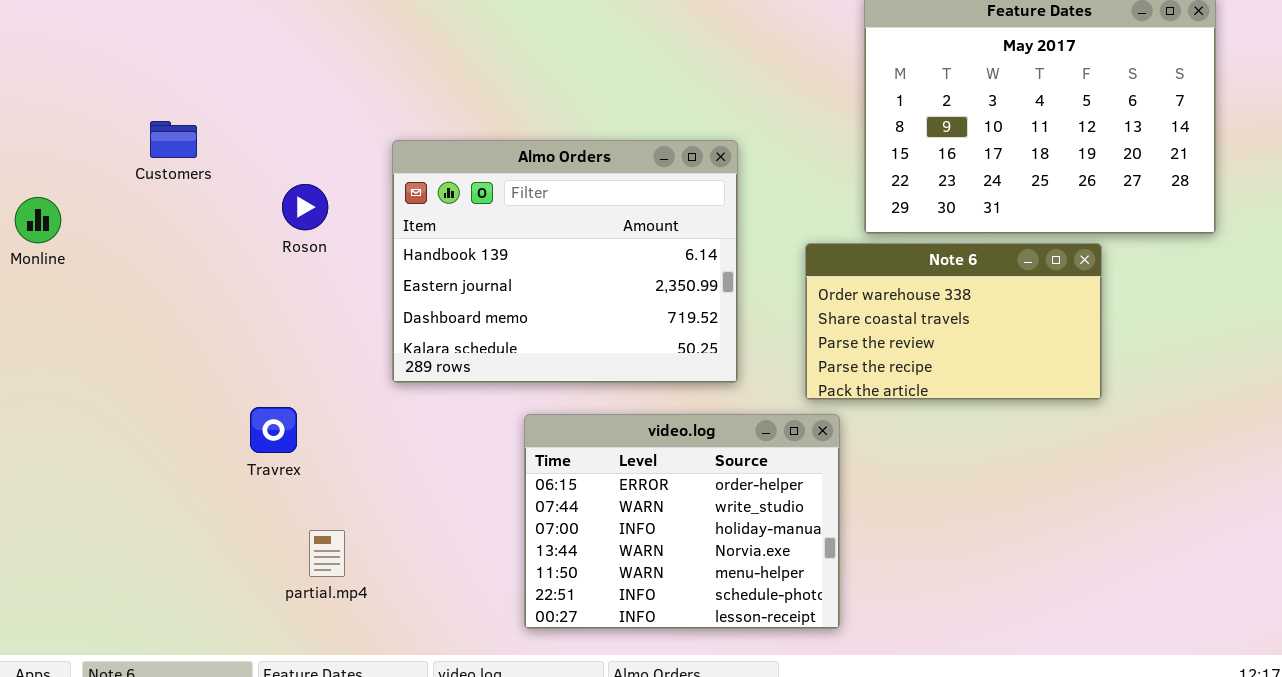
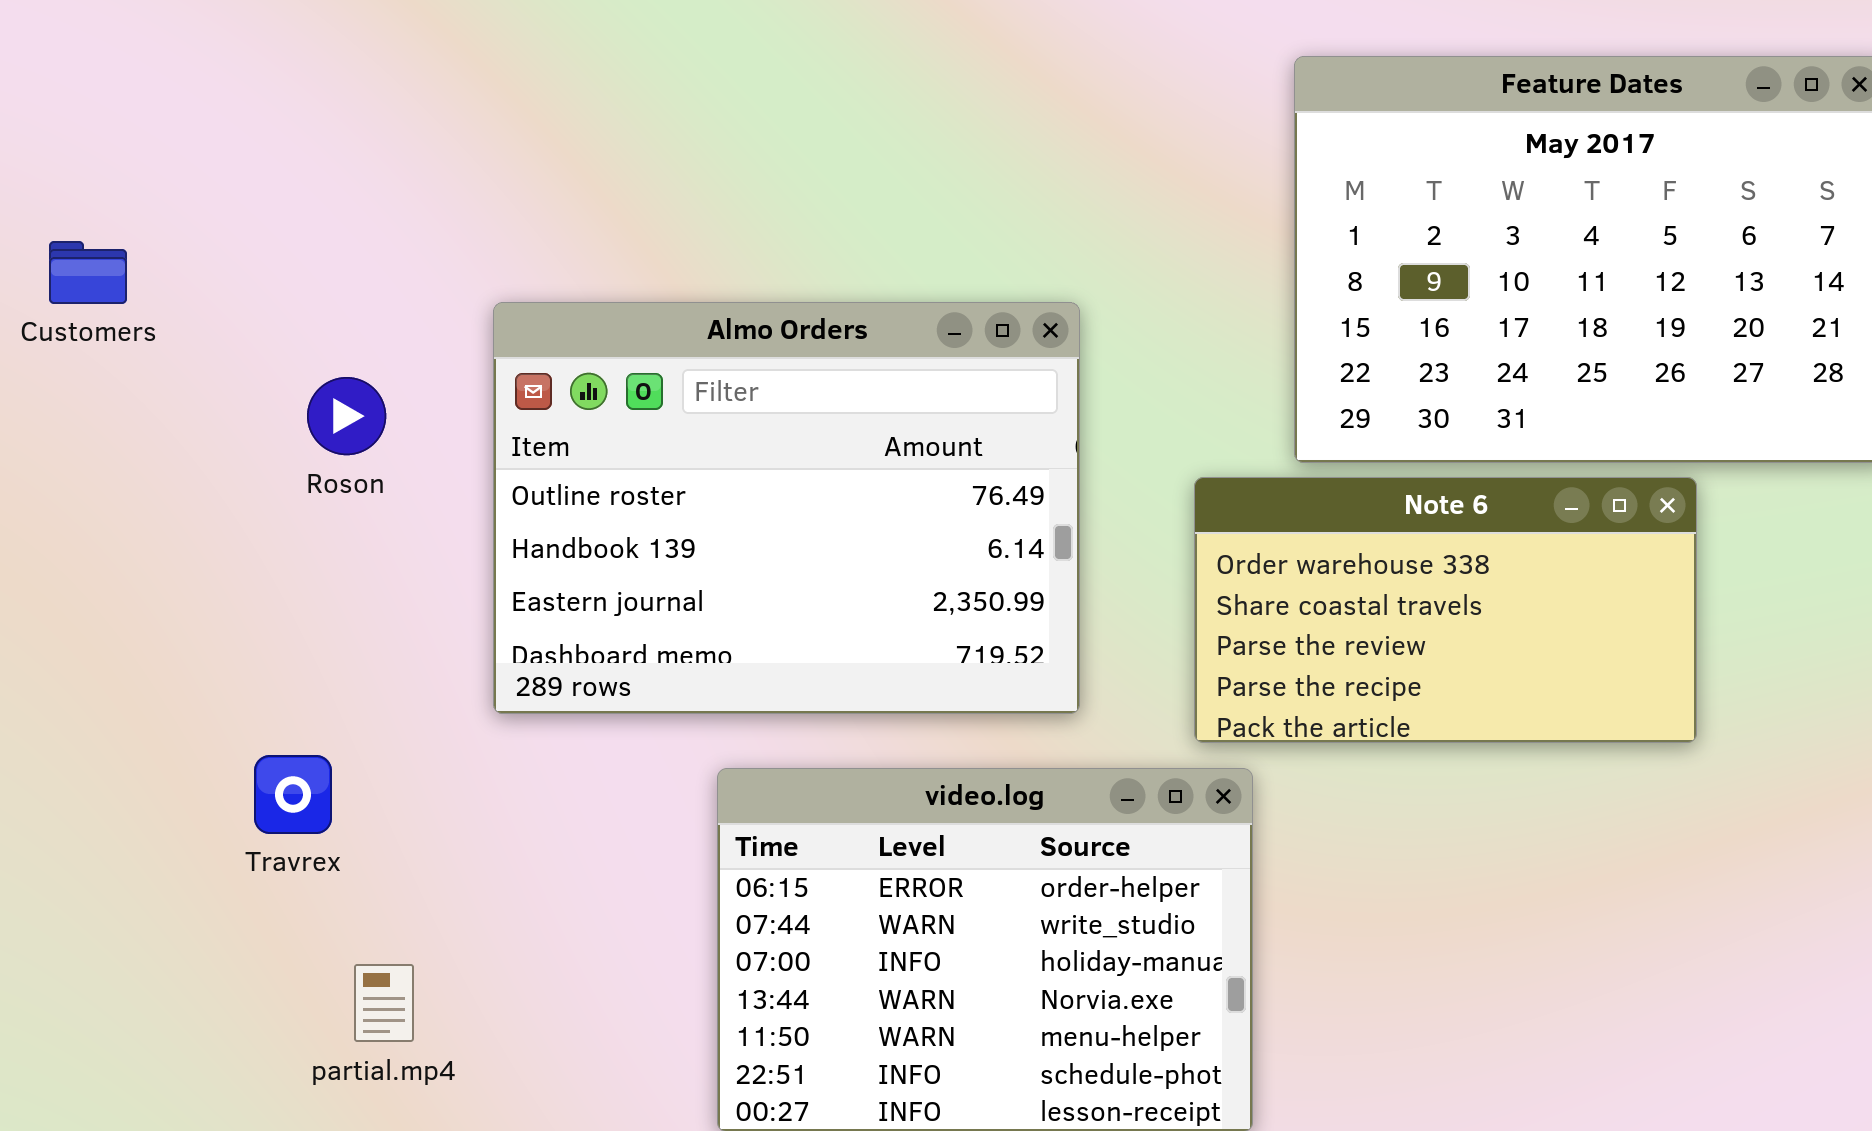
Customers: [150,121,197,158] -> [49,241,127,304], moved
Almo Orders: [392,140,738,383] -> [493,302,1080,714], scrolled up 1 row

